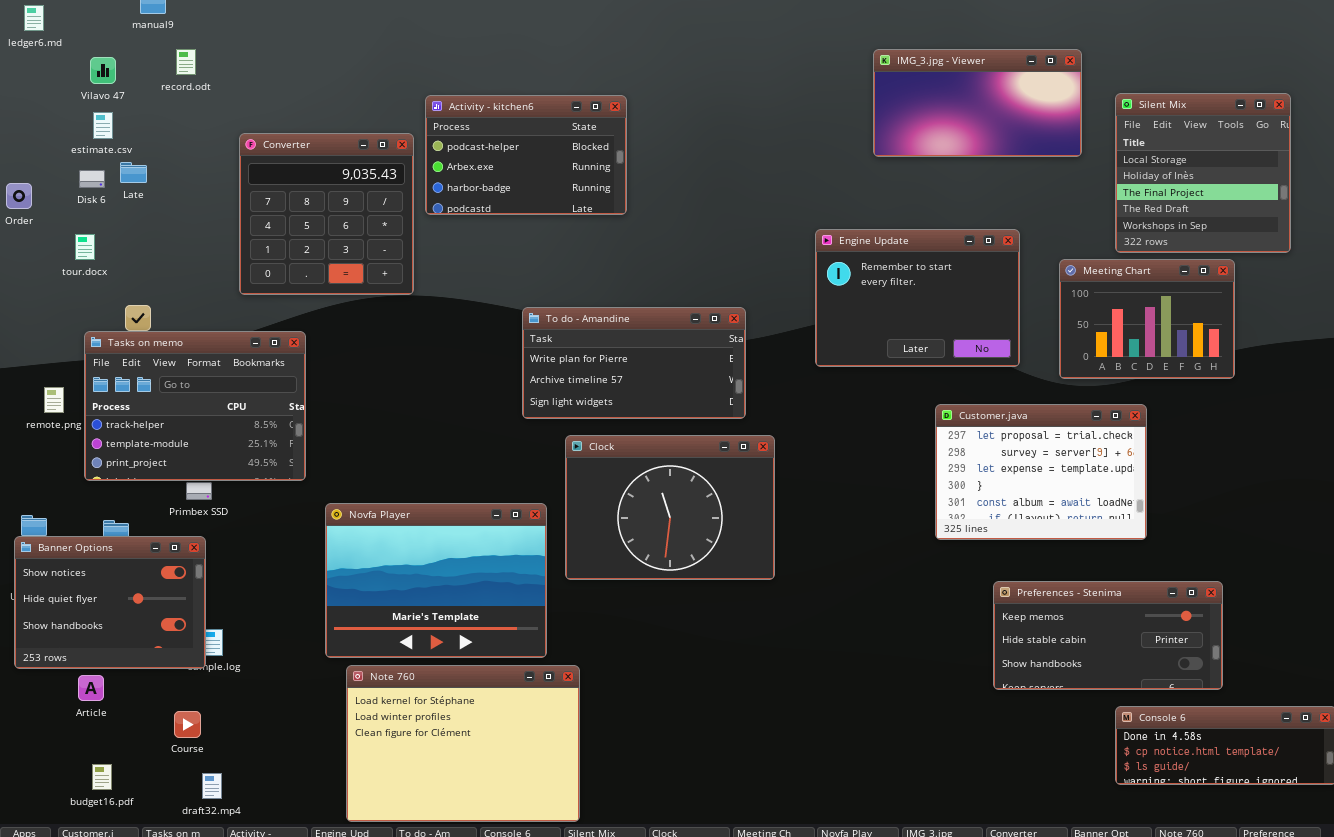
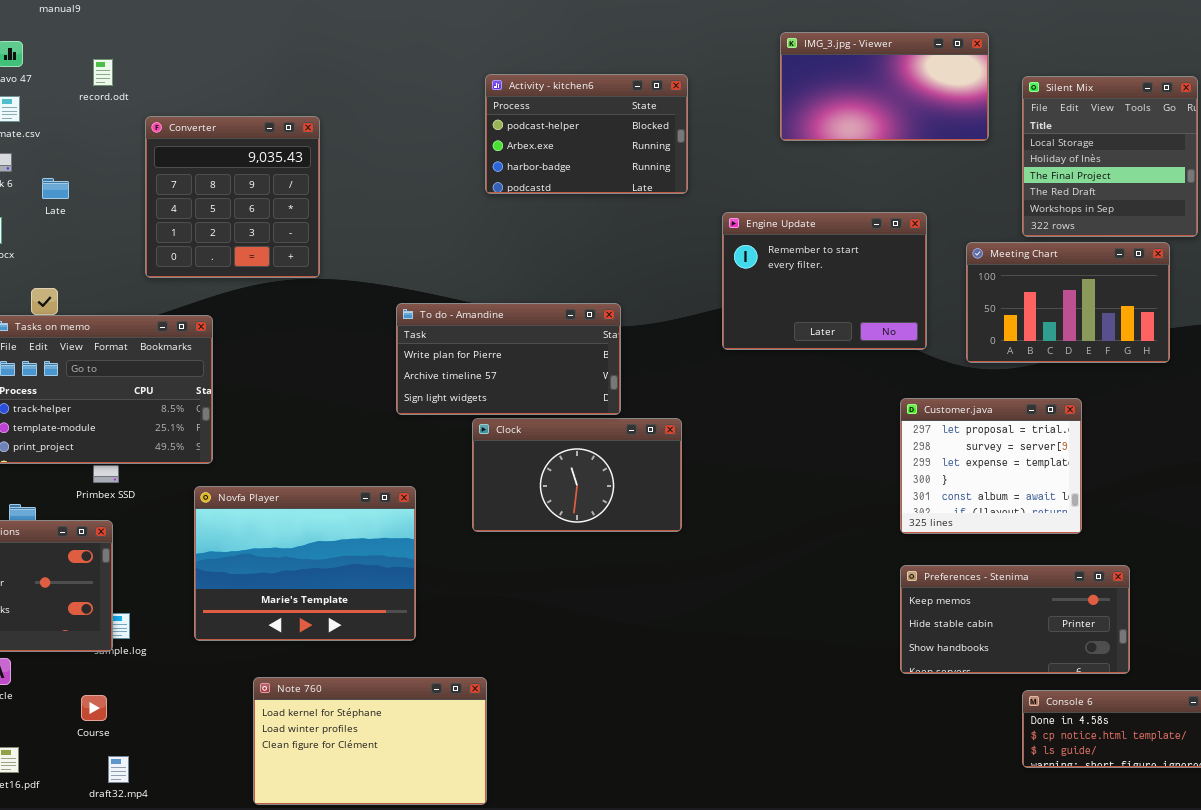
record.odt: [176,49,196,75] -> [93,59,113,86], moved
Activity - kitchen6: [425,95,627,215] -> [485,74,688,194], moved
Late: [120,162,147,183] -> [42,178,69,199], moved
Meeting Chart: [1059,259,1235,379] -> [966,242,1170,363], resized
To do - Amandine: [522,307,746,419] -> [396,303,621,415], moved
Customer.java: [935,404,1147,540] -> [900,398,1082,534], moved, resized
Clock: [565,435,775,580] -> [472,418,682,532], resized
Novfa Player: [325,503,547,658] -> [194,486,416,641], moved
Note 760: [346,665,580,822] -> [253,677,487,805], resized

